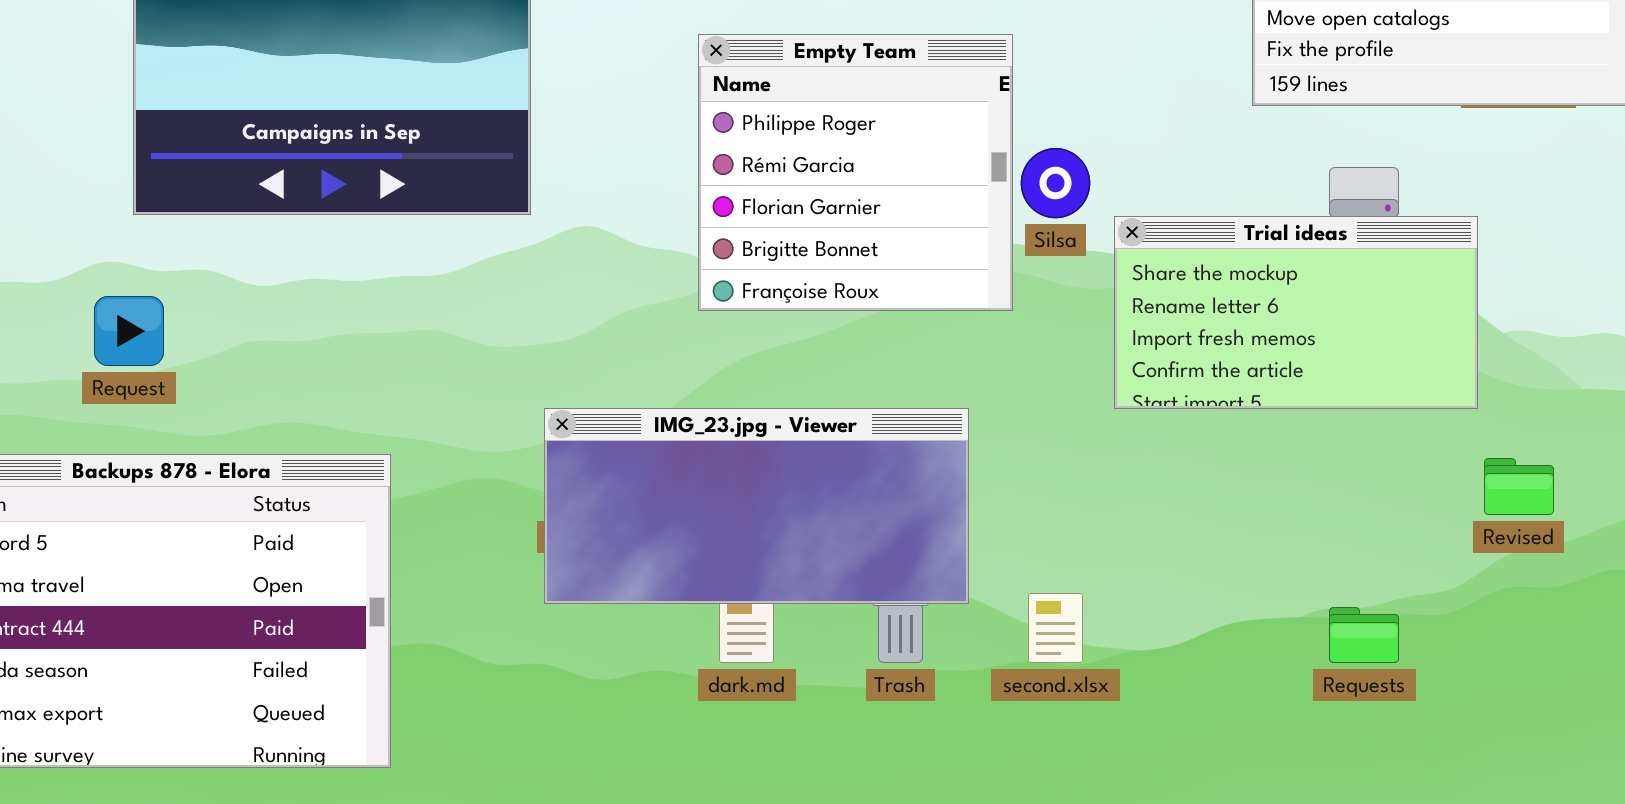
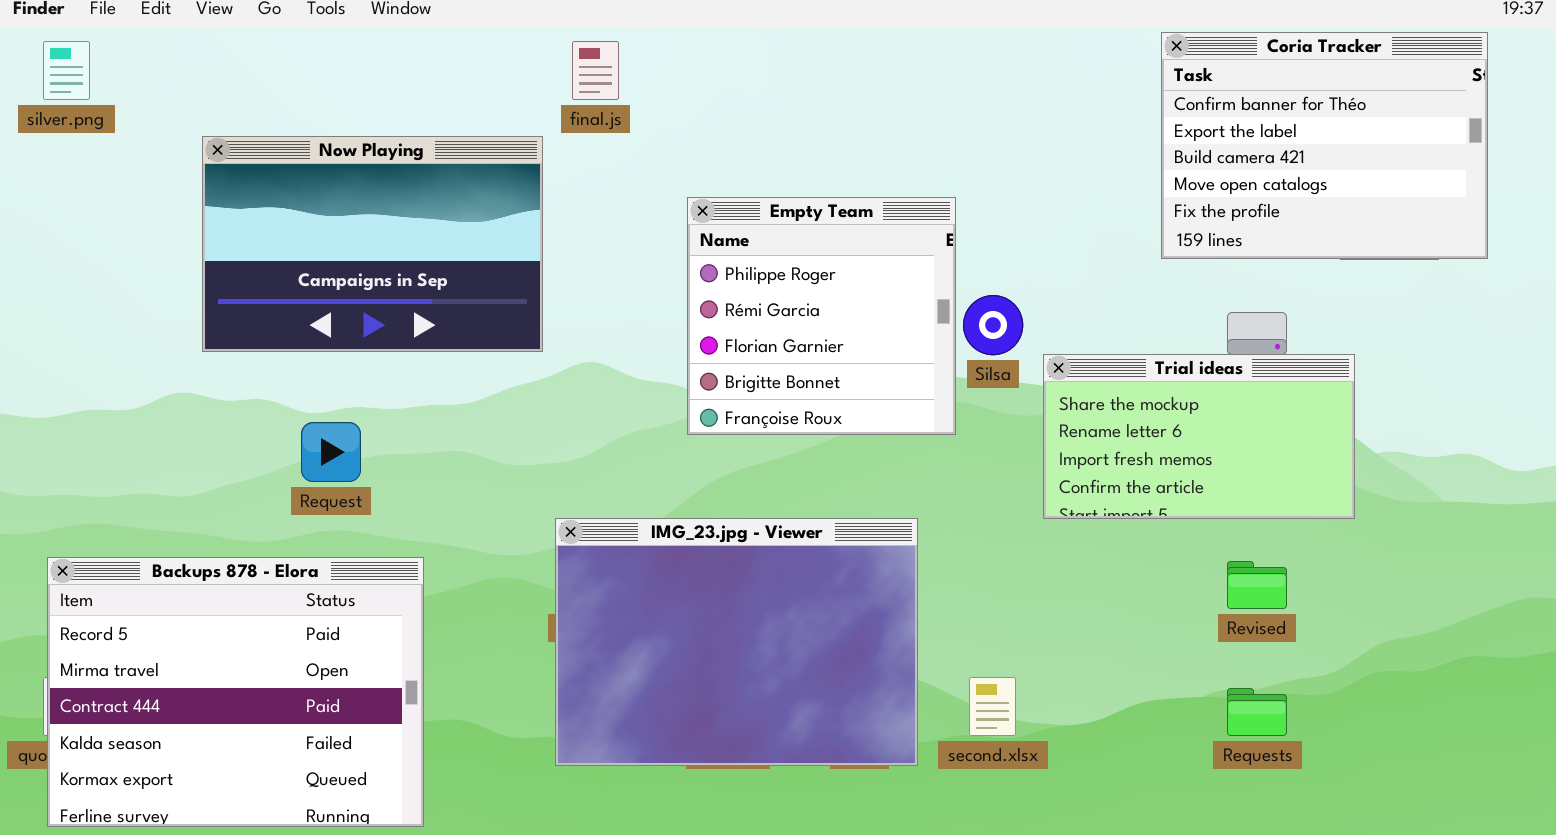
Request: [94,296,164,366] -> [301,422,361,482], moved
IMG_23.jpg - Viewer: [544,408,969,604] -> [555,518,918,766], resized
Revised: [1484,458,1554,515] -> [1227,561,1287,609], moved

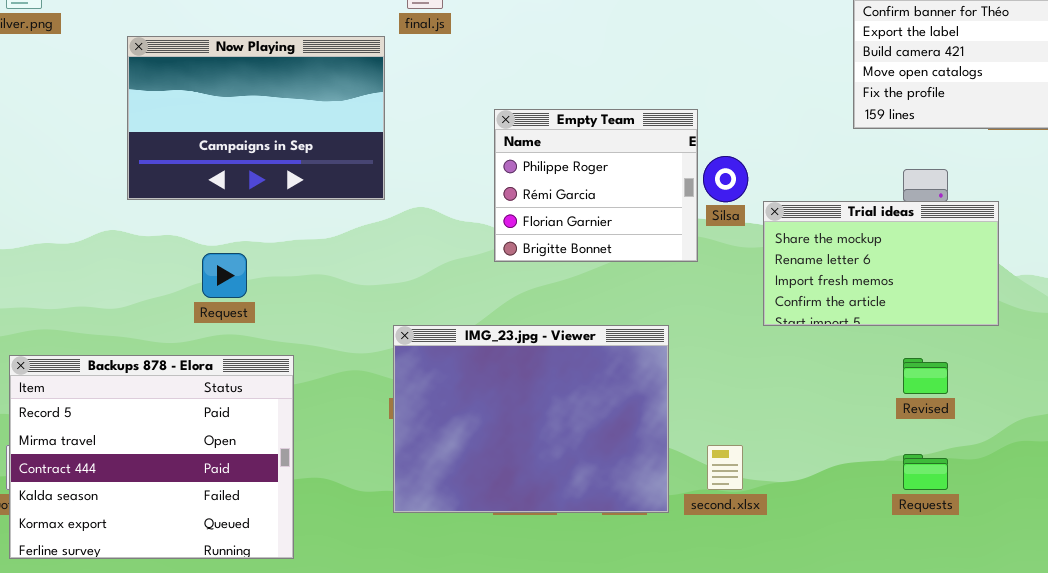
Empty Team: [687,197,956,435] -> [494,109,698,262], resized

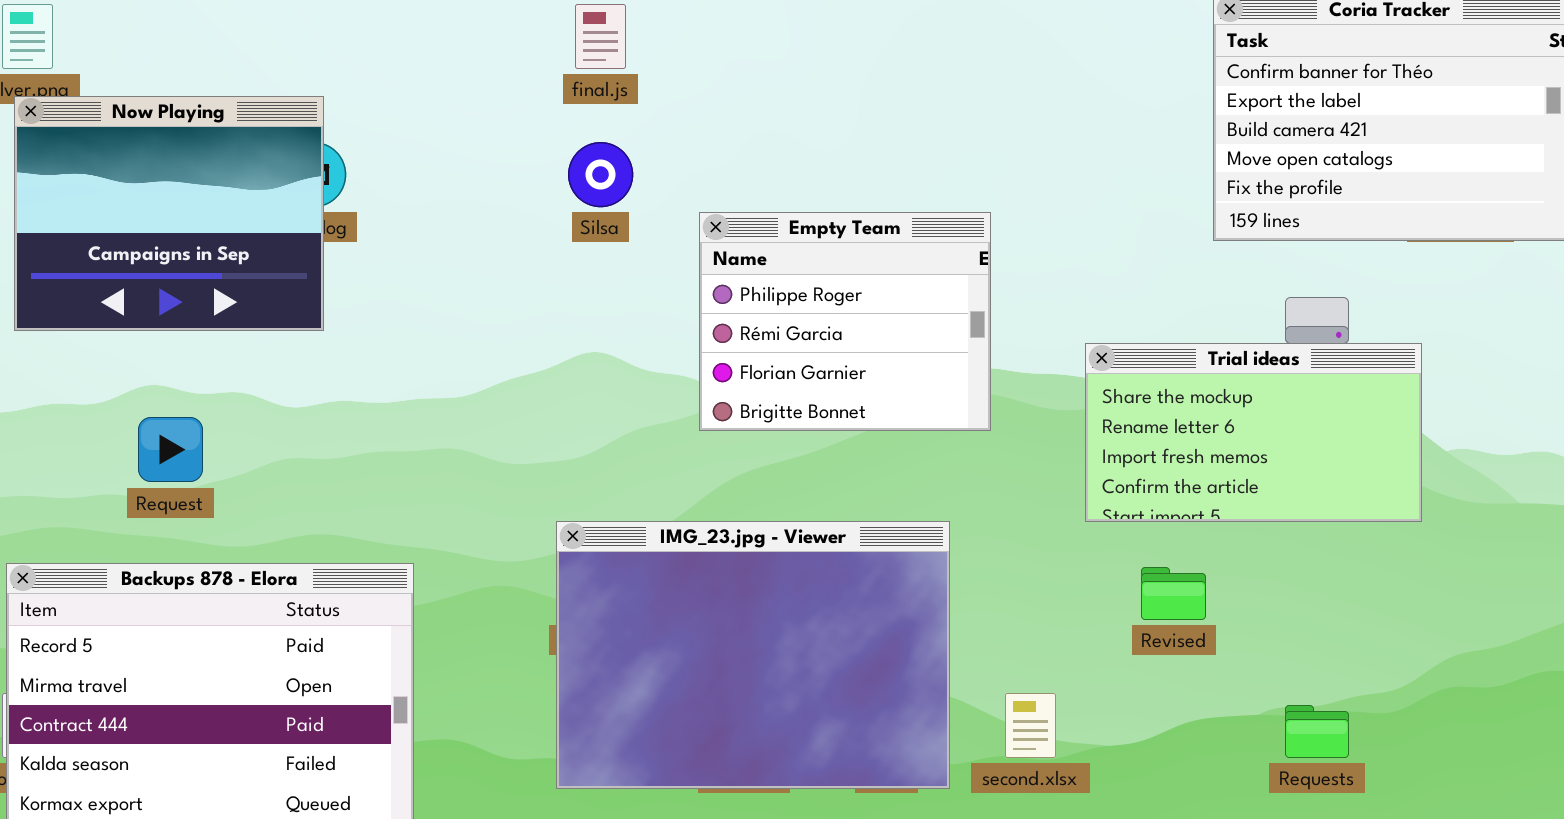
Now Playing: [127,36,385,200] -> [14,96,324,331], moved, resized
Silsa: [703,156,748,202] -> [568,142,633,207], moved
Request: [202,253,247,298] -> [138,417,203,482], moved
Revised: [903,358,948,394] -> [1141,567,1206,620], moved

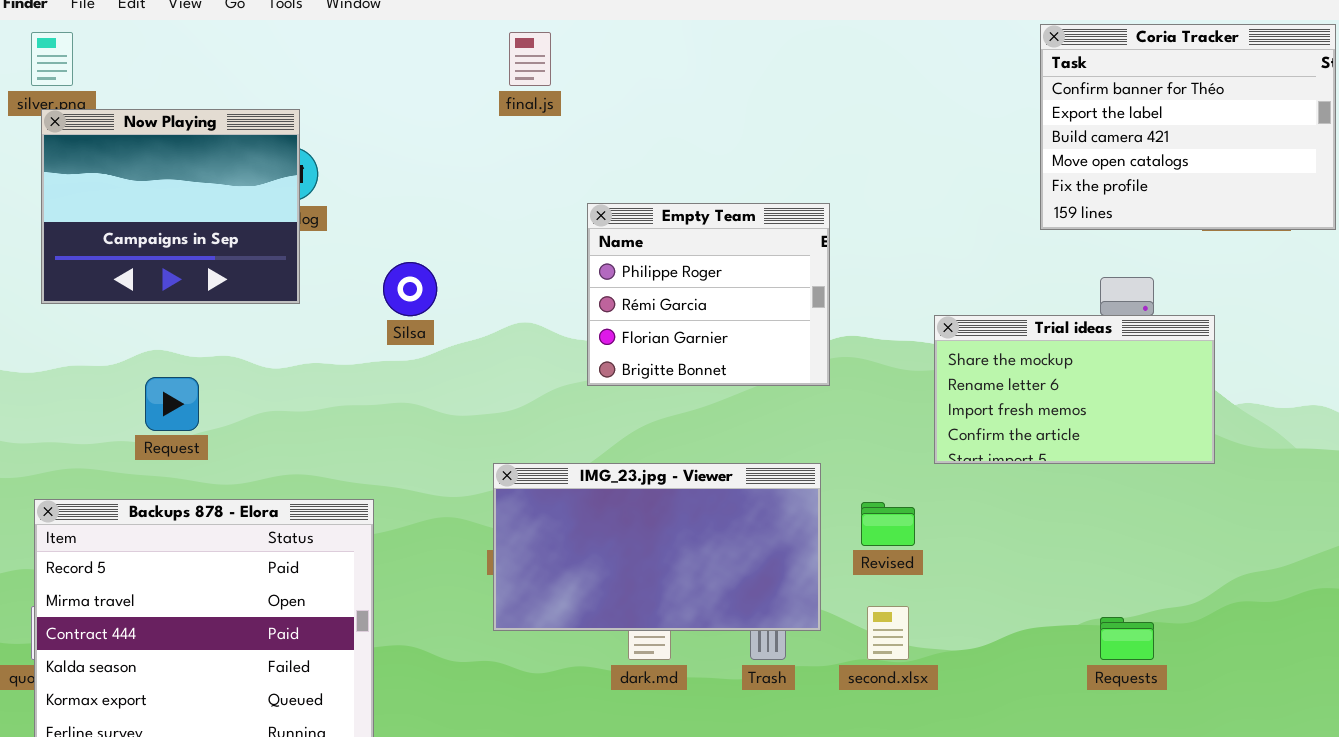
Silsa: [568,142,633,207] -> [383,262,437,316], moved
Empty Team: [699,212,991,431] -> [587,203,830,386], moved
IMG_23.jpg - Viewer: [556,521,950,789] -> [493,463,821,631], resized
Revised: [1141,567,1206,620] -> [861,502,915,546], moved

